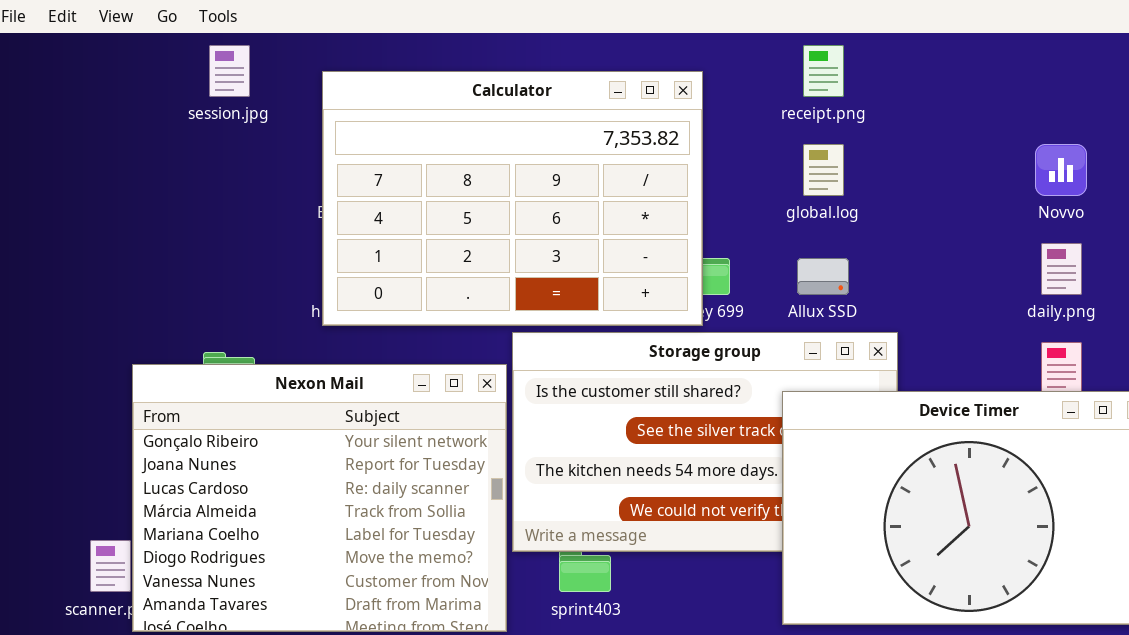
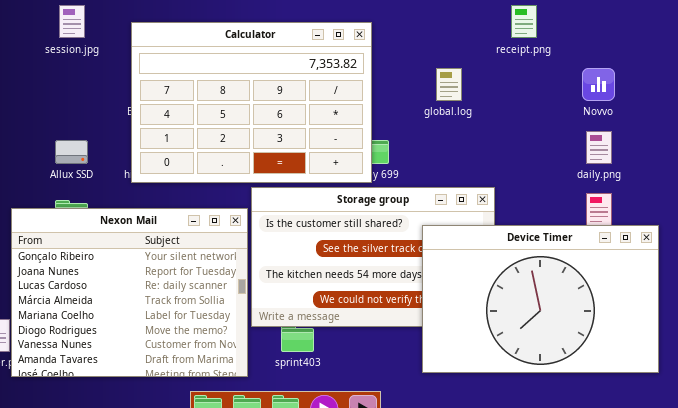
receipt.png: [803,45,844,97] -> [511,5,537,38], moved
Allux SSD: [797,258,849,295] -> [55,140,88,164], moved

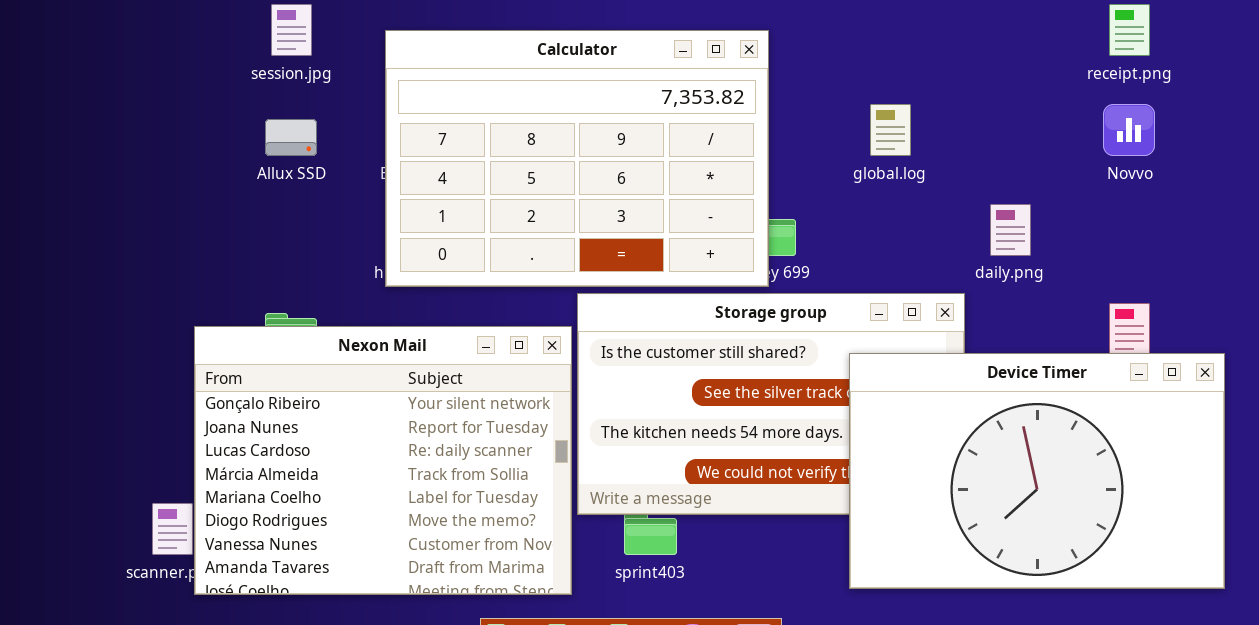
receipt.png: [511,5,537,38] -> [1109,4,1150,56], moved
daily.png: [586,131,612,164] -> [990,204,1031,256], moved
Allux SSD: [55,140,88,164] -> [265,119,317,156], moved

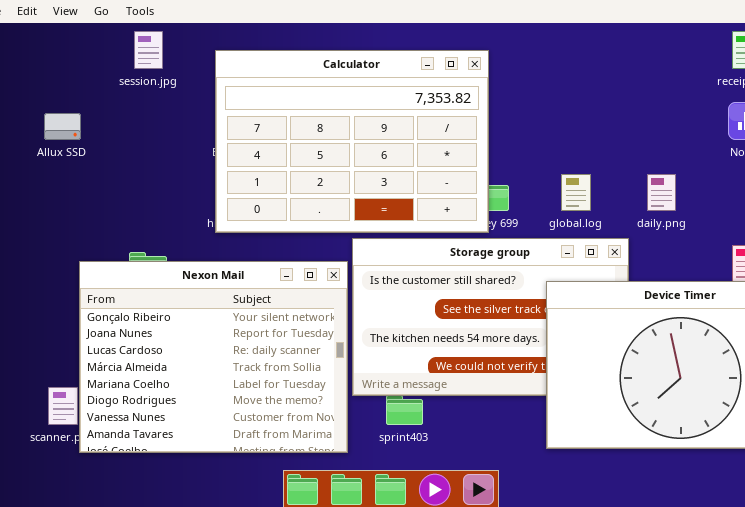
global.log: [870,104,911,156] -> [561,174,591,211], moved
Allux SSD: [265,119,317,156] -> [44,113,81,140], moved

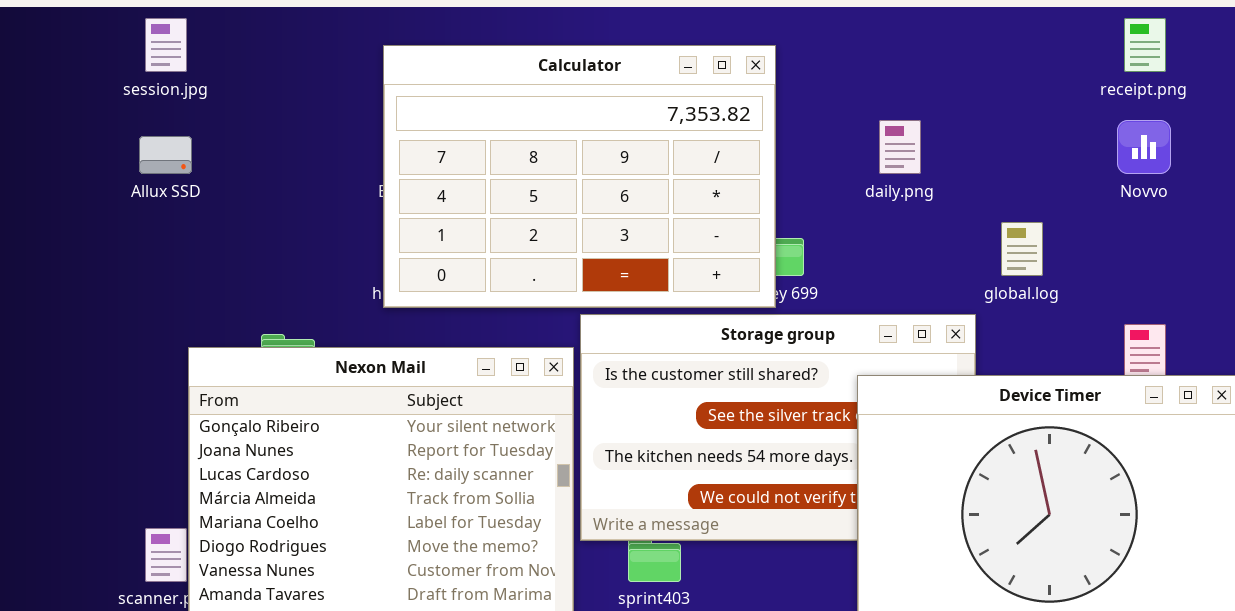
session.jpg: [134,31,163,69] -> [145,18,187,72], moved
global.log: [561,174,591,211] -> [1001,222,1043,276], moved
daily.png: [647,174,676,211] -> [879,120,921,174], moved

